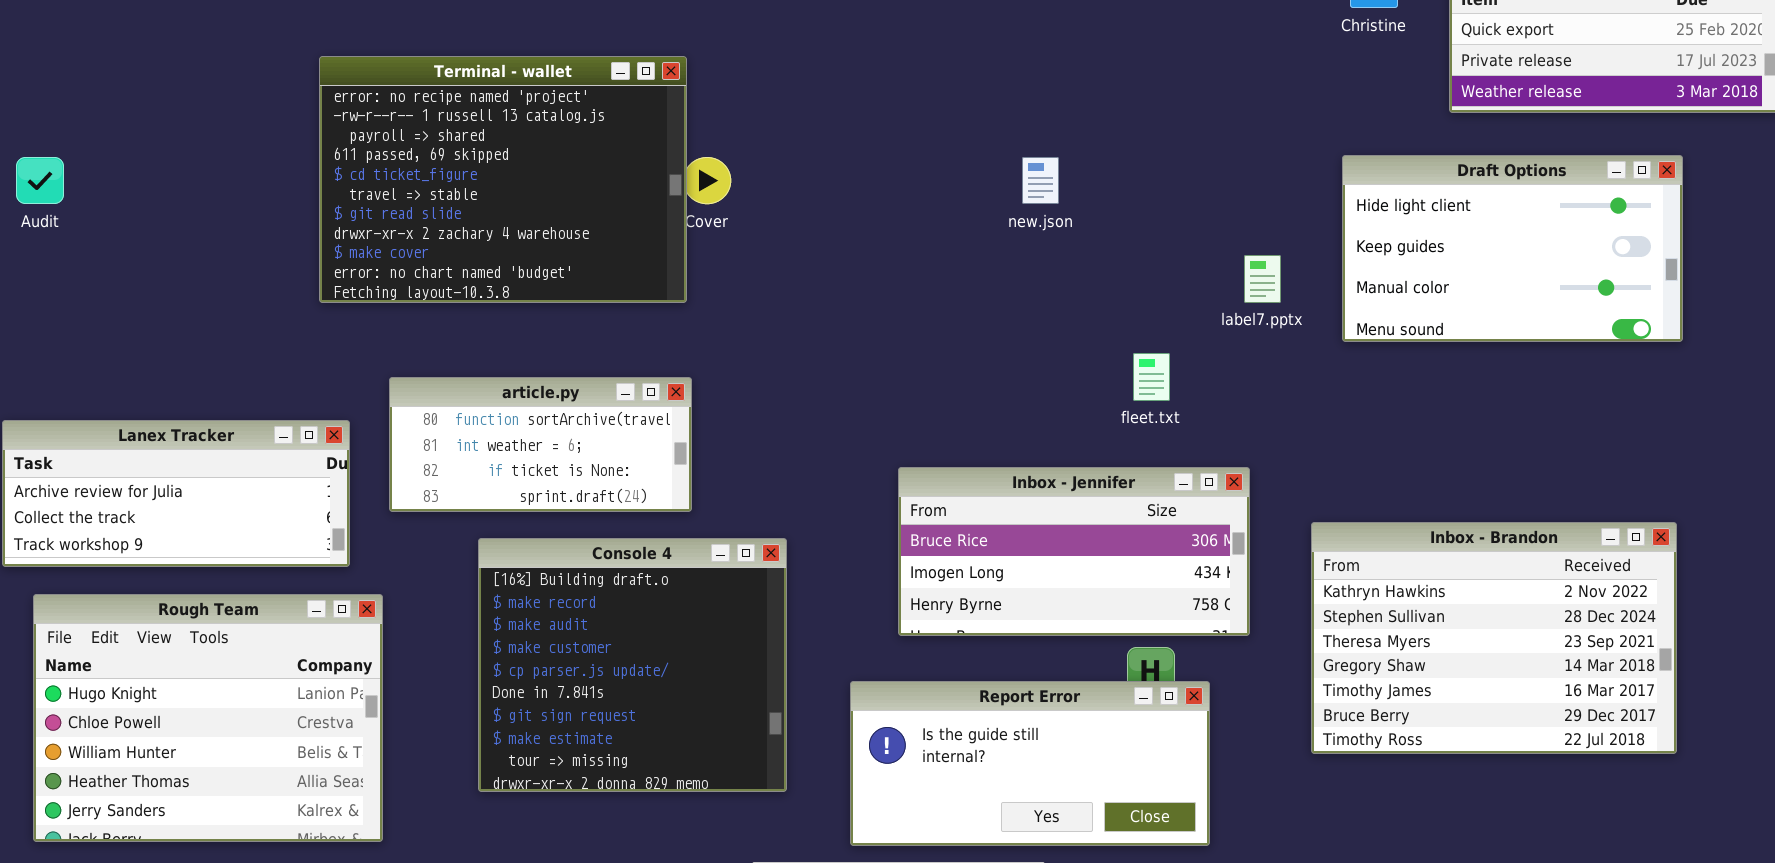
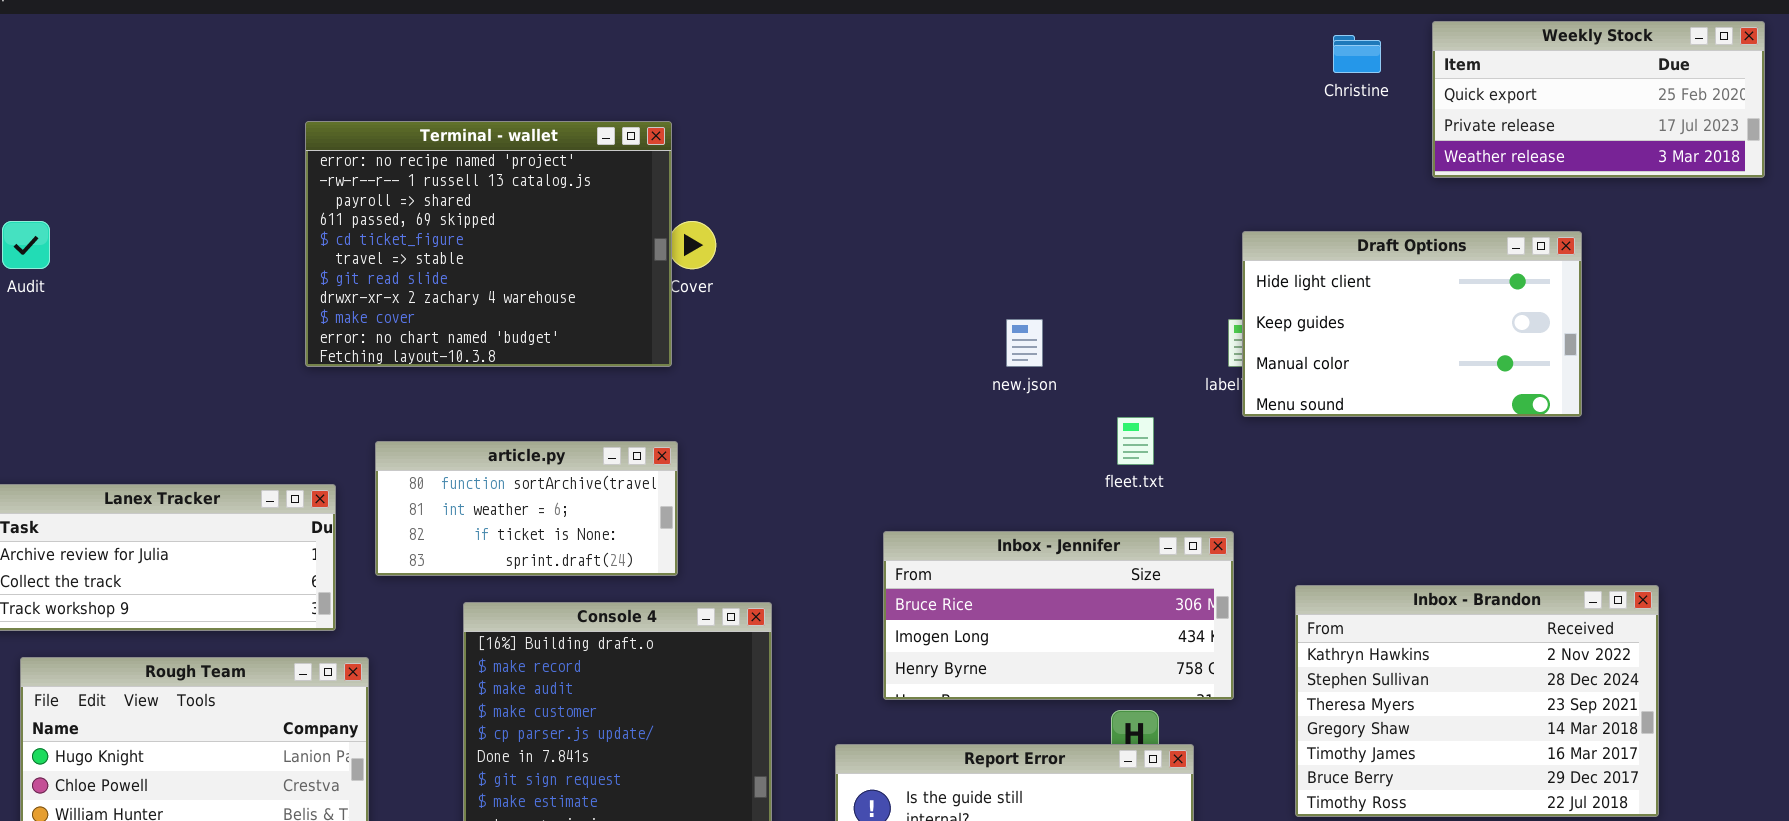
Draft Options: [1342,155,1683,342] -> [1242,231,1582,417], moved
new.json: [1022,157,1059,204] -> [1006,319,1043,367], moved

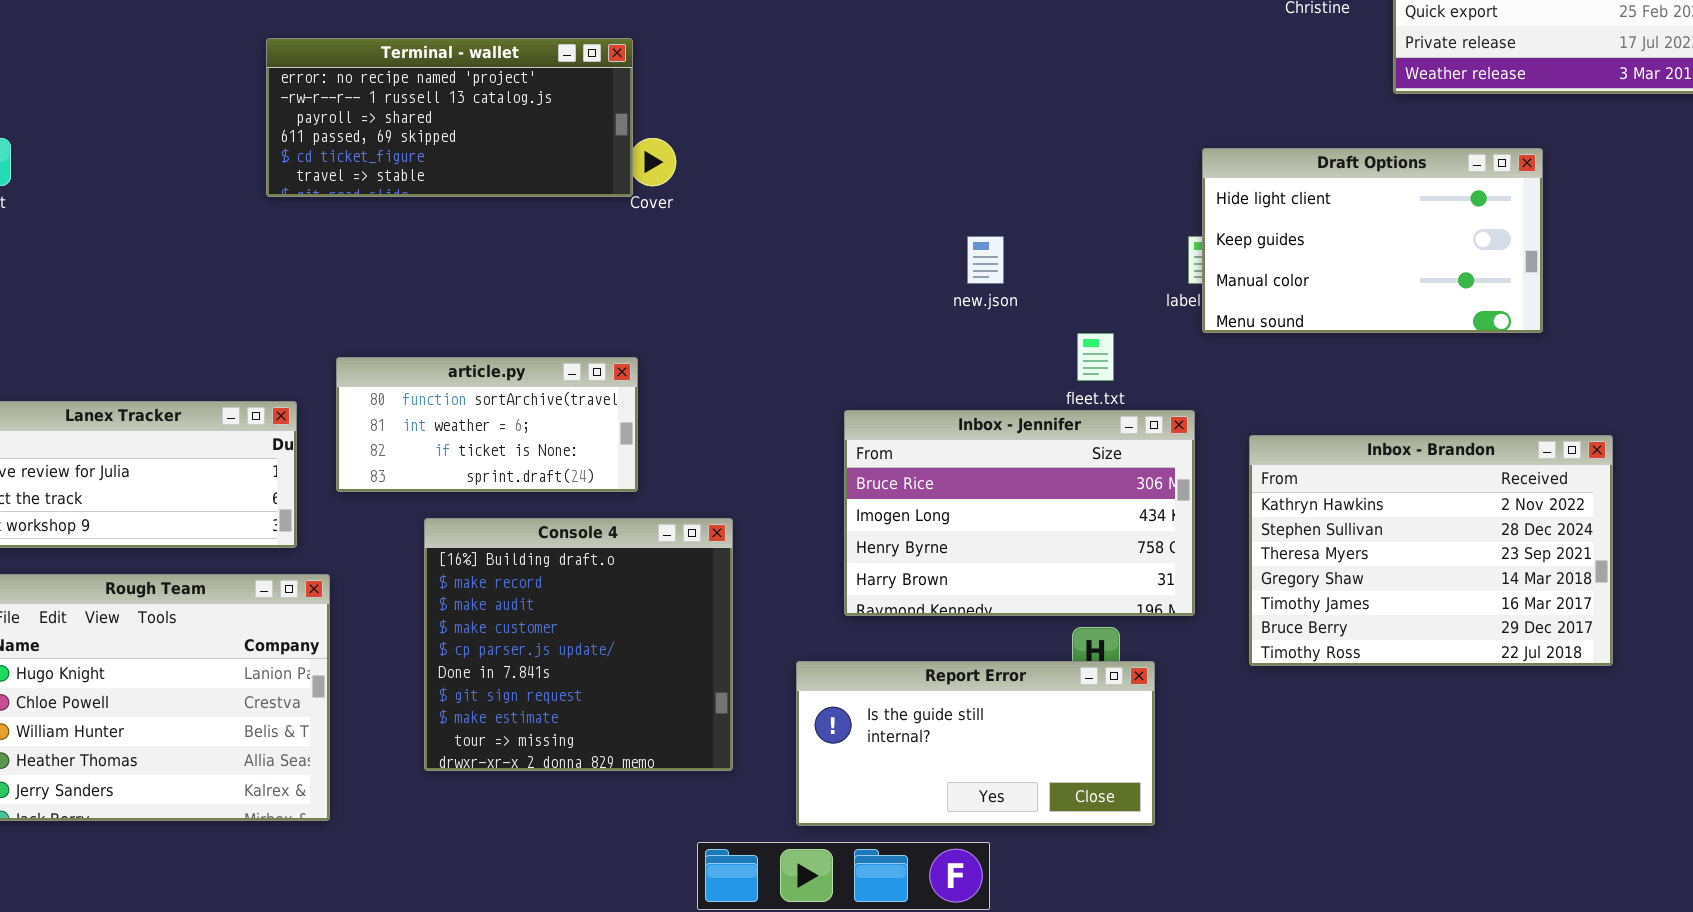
Terminal - wallet: [305,121,672,367] -> [266,38,633,197], resized
Inbox - Jennifer: [883,531,1234,700] -> [844,410,1195,616], resized
Inbox - Brandon: [1295,585,1659,817] -> [1249,435,1613,666], moved

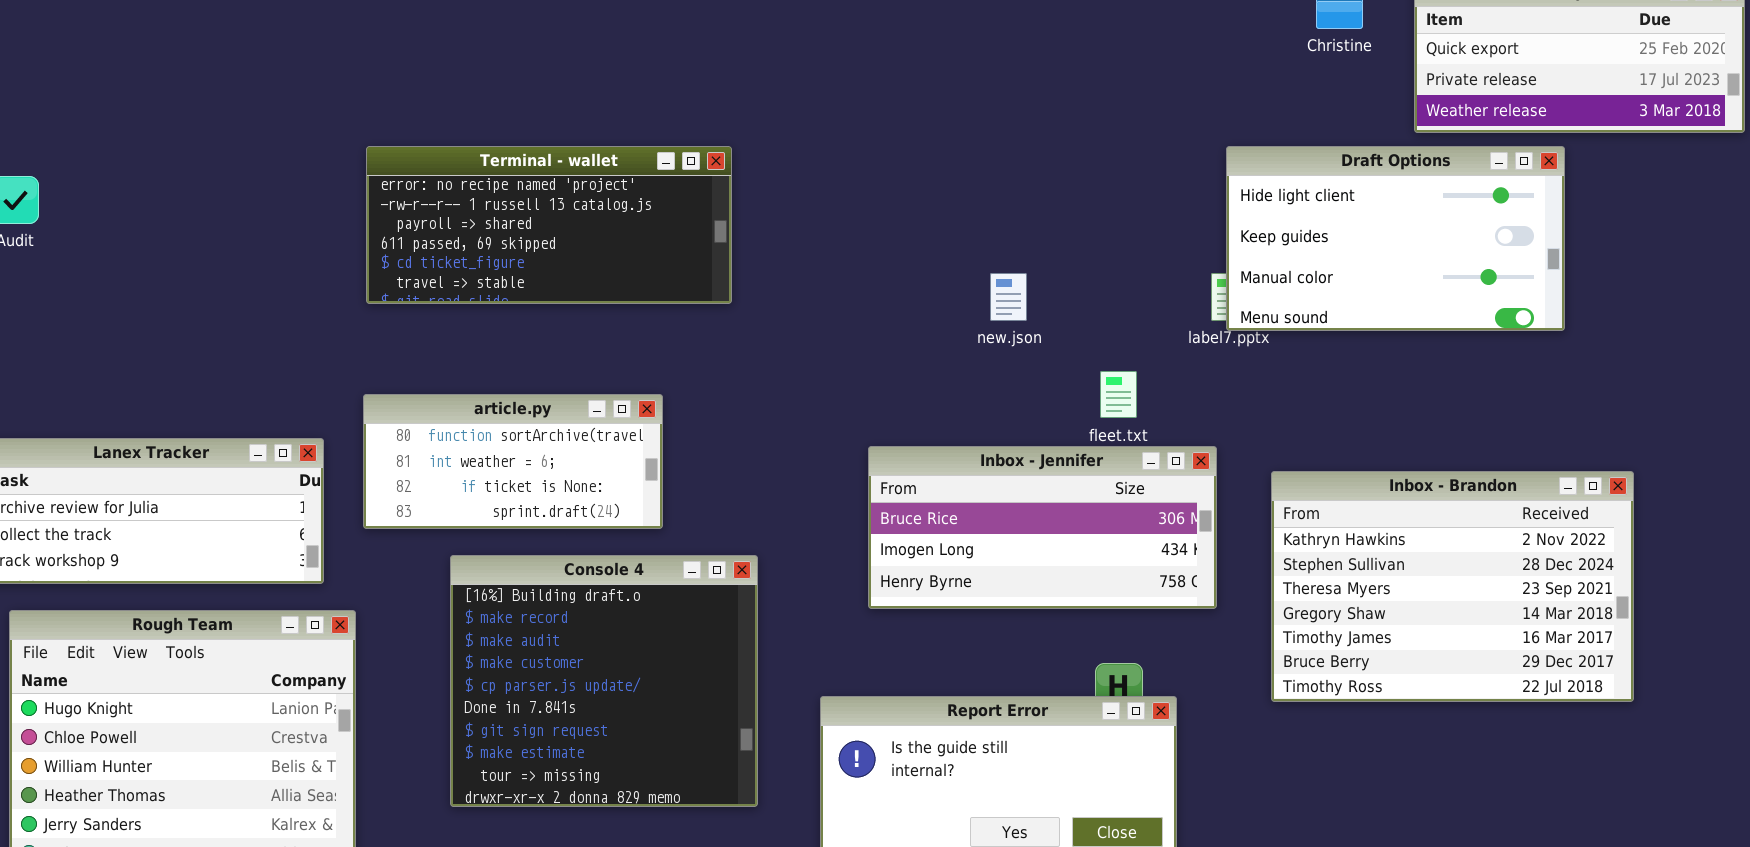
Terminal - wallet: [266,38,633,197] -> [366,146,732,304], moved
Draft Options: [1202,148,1543,333] -> [1226,146,1565,331], moved
Inbox - Jennifer: [844,410,1195,616] -> [868,446,1217,609], resized

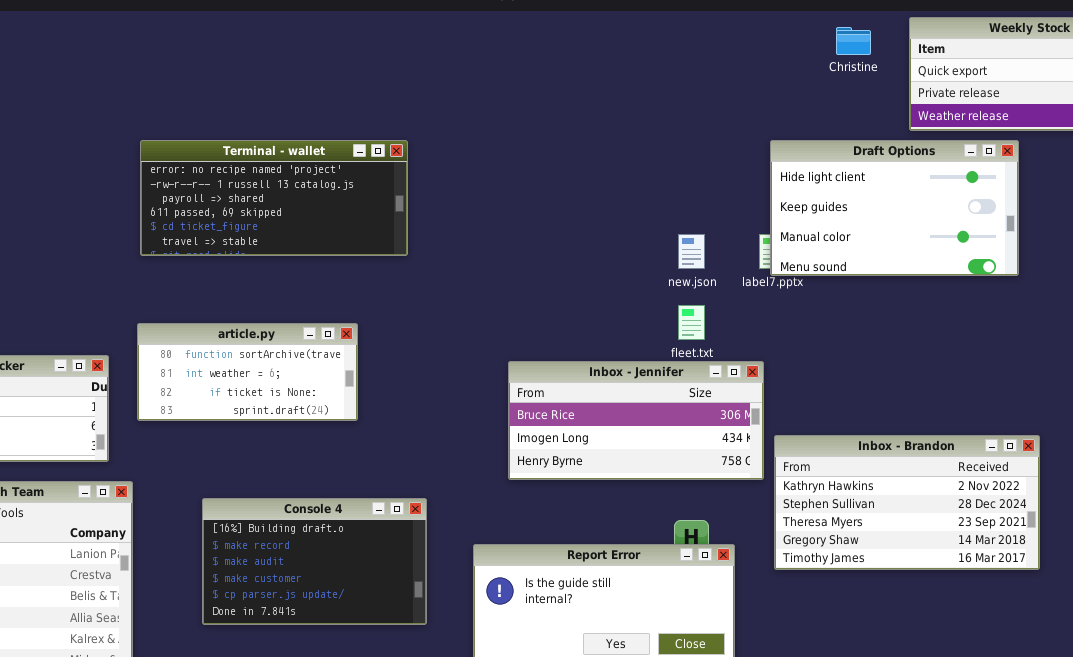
new.json: [990,273,1027,321] -> [678,234,705,269], moved
Inbox - Brandon: [1271,471,1634,702] -> [774,435,1040,570], moved, resized
Console 4: [450,555,758,807] -> [202,498,427,625], resized

